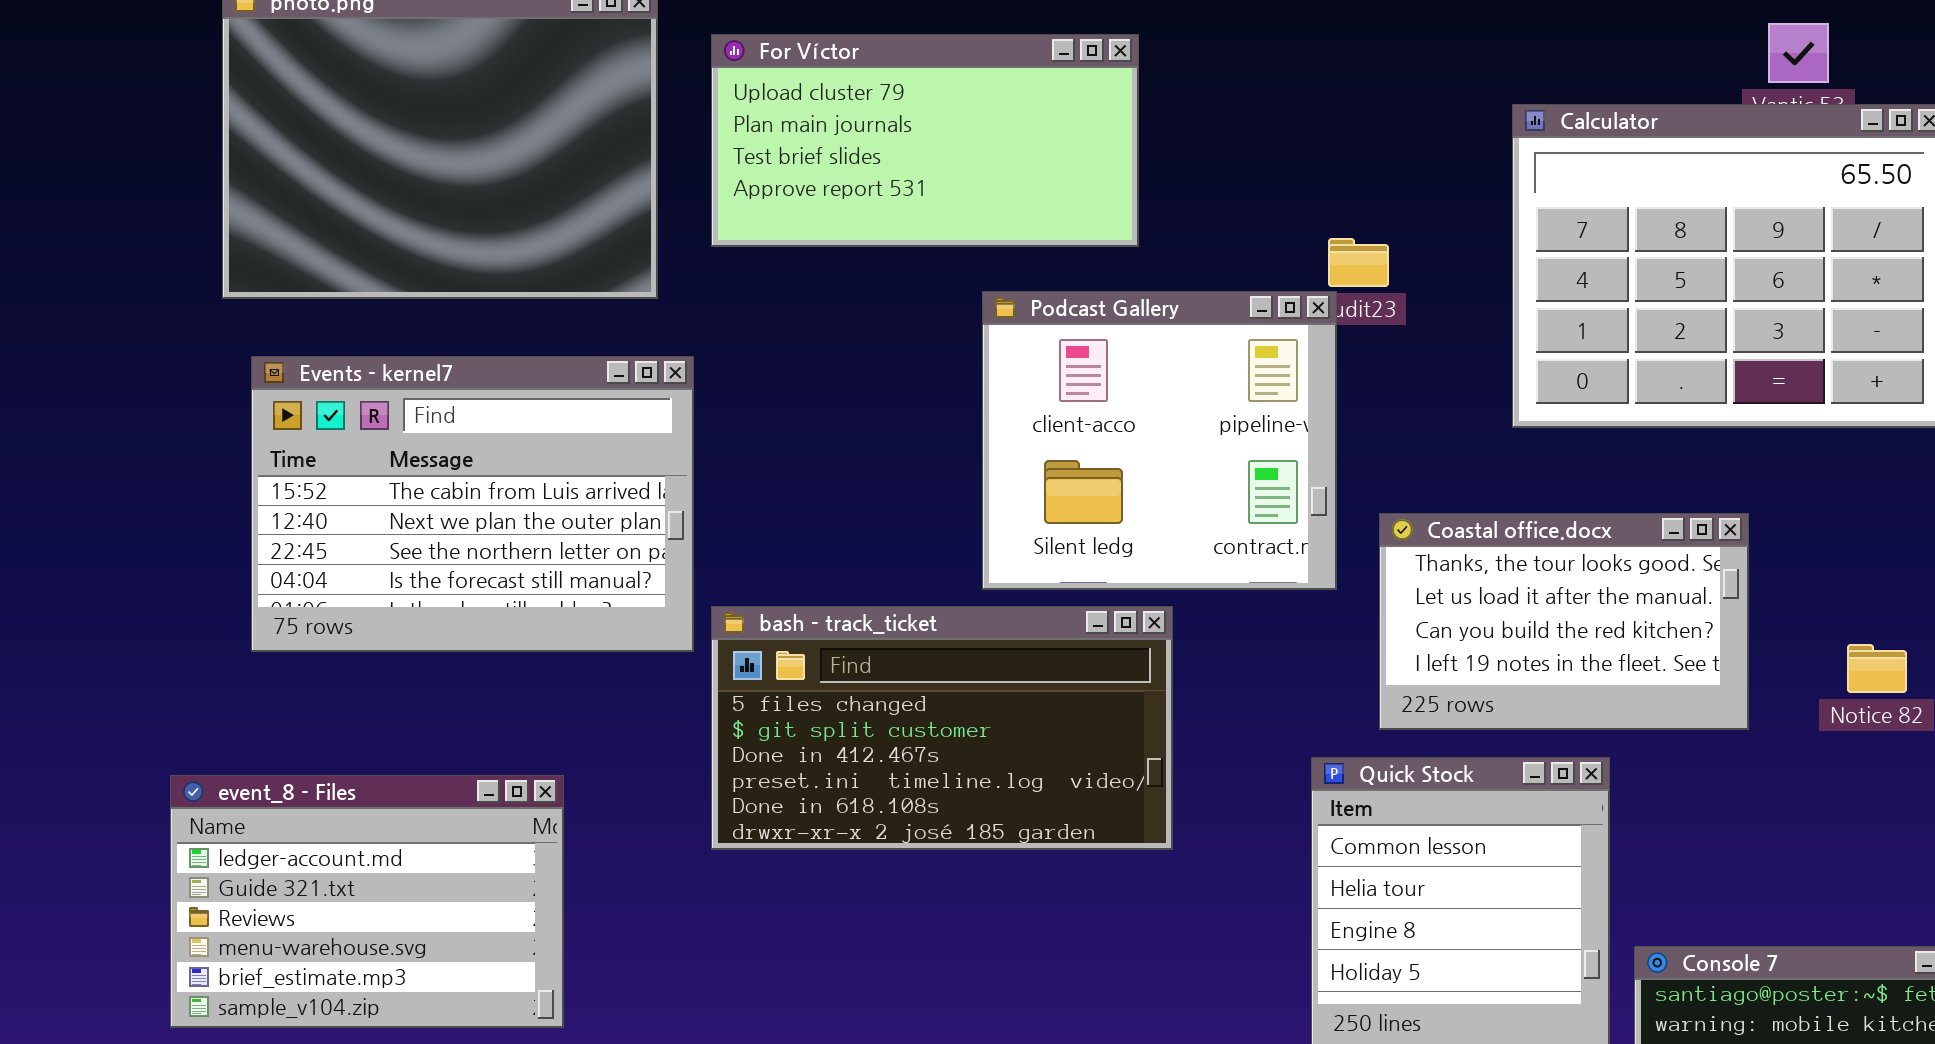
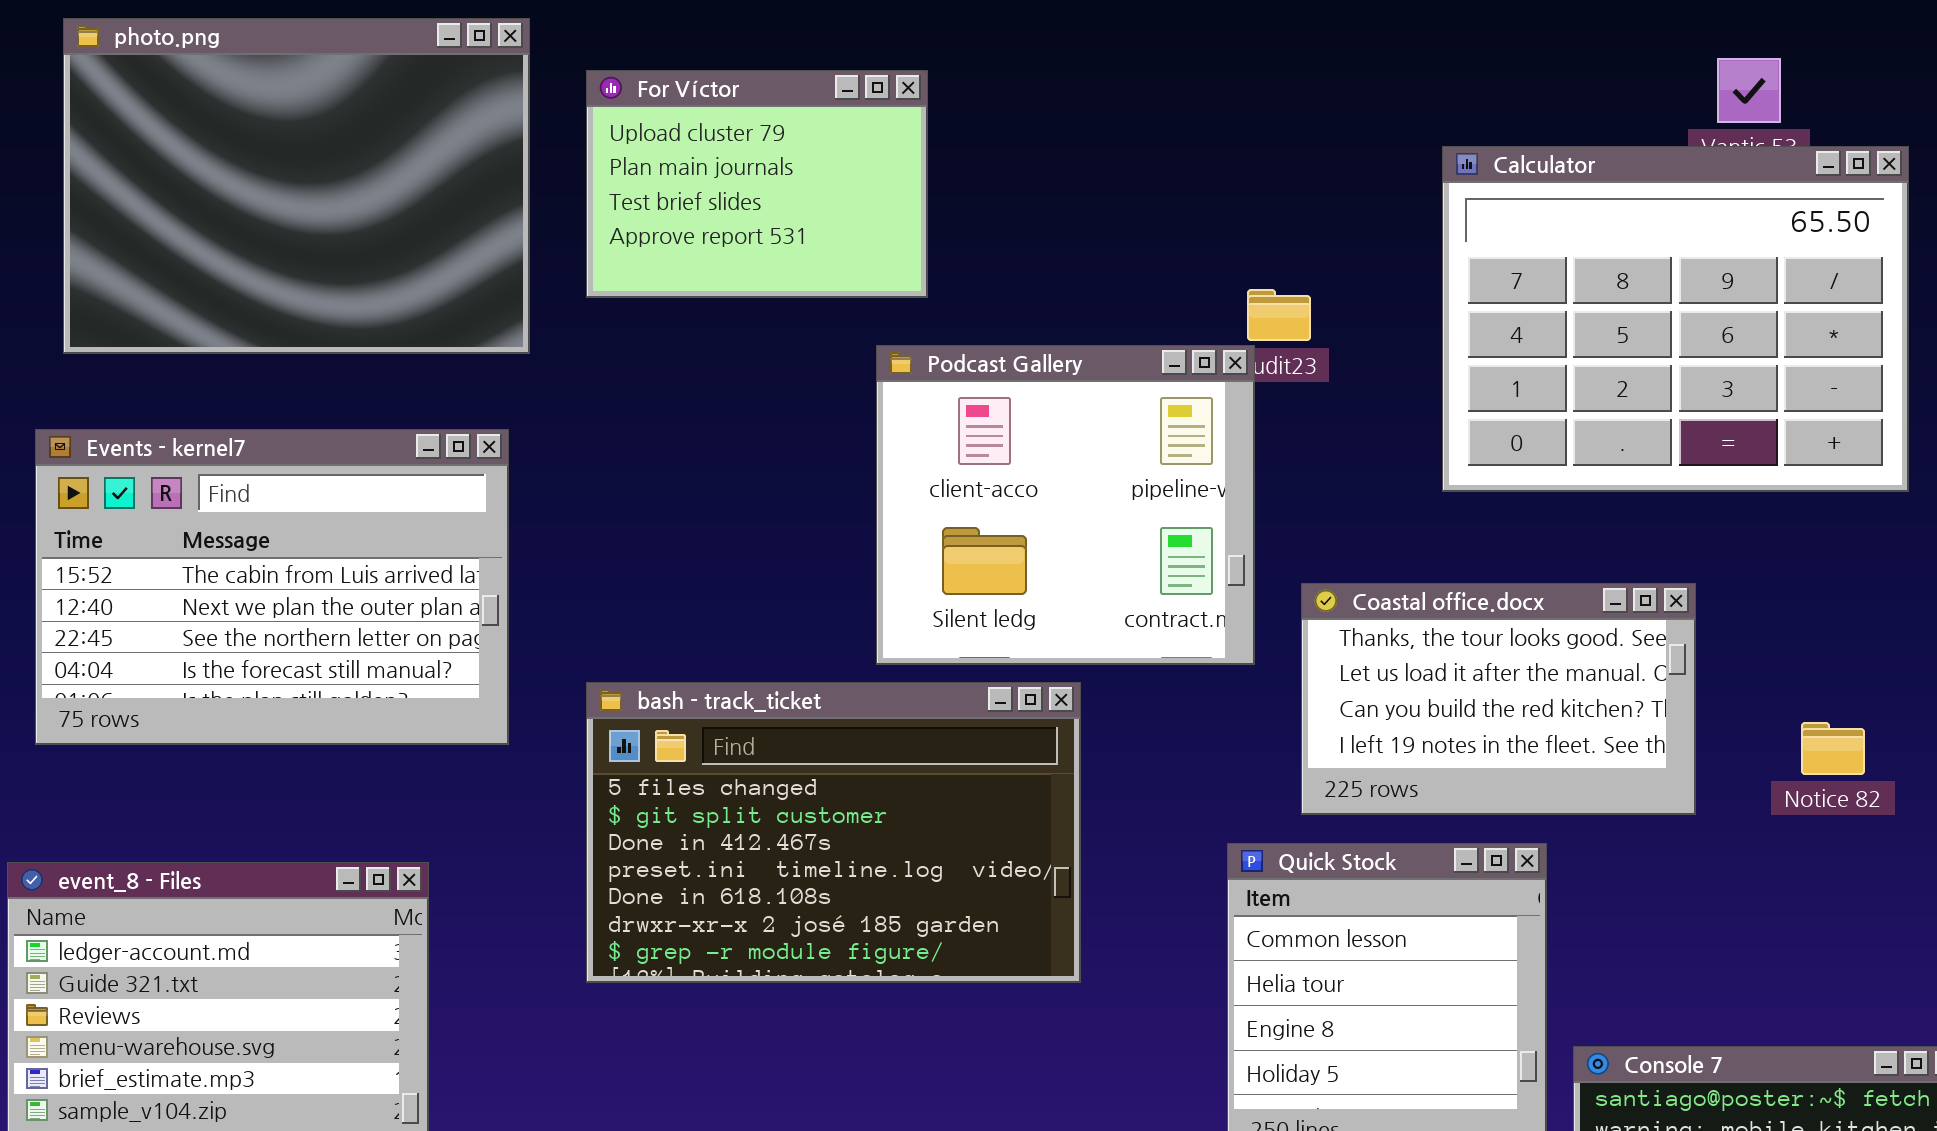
For Víctor: [711,34,1139,247] -> [586,70,928,298], resized
Events - kernel7: [251,356,694,652] -> [35,429,509,745], moved
bash - track_ticket: [711,606,1173,850] -> [586,682,1081,983], resized

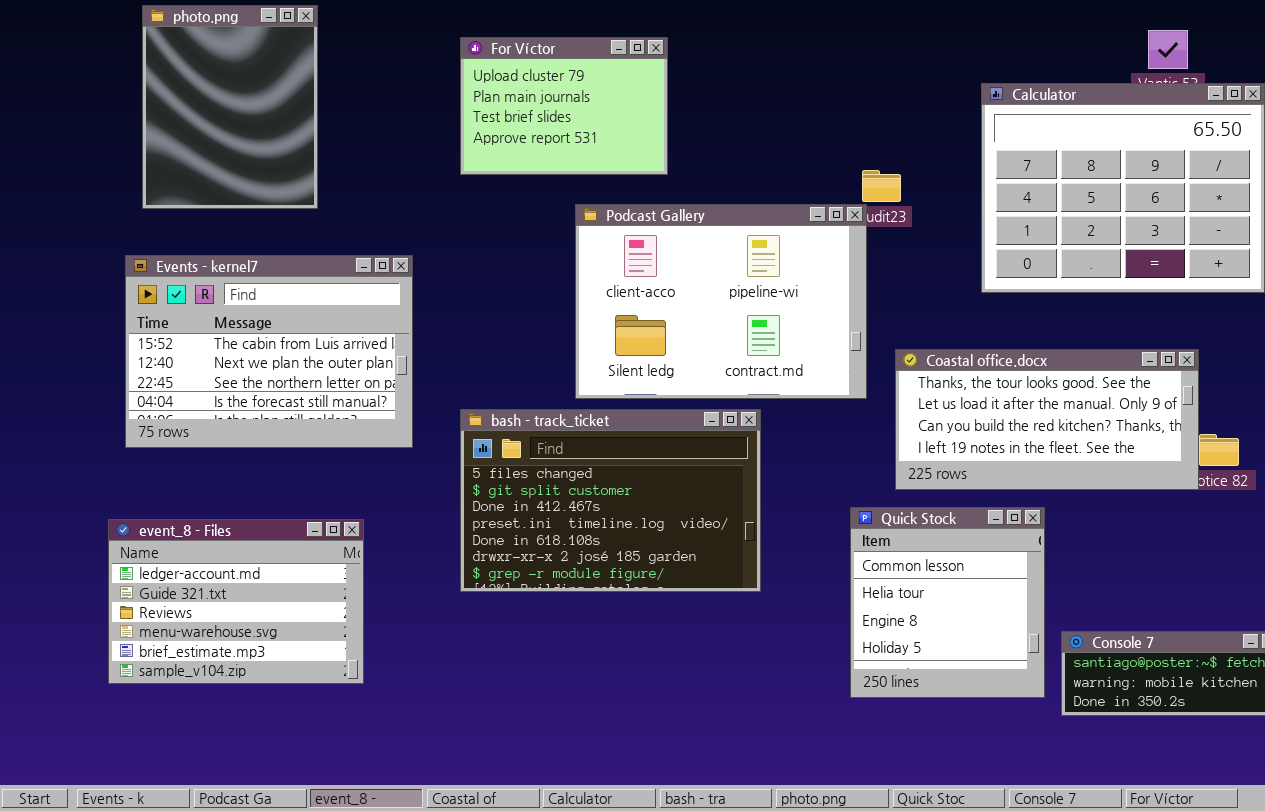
photo.png: [63,18,530,354] -> [142,5,318,209], resized
Podcast Gallery: [876,345,1255,665] -> [575,204,867,399], resized
Coastal office.docx: [1301,583,1696,815] -> [895,349,1199,490], resized

